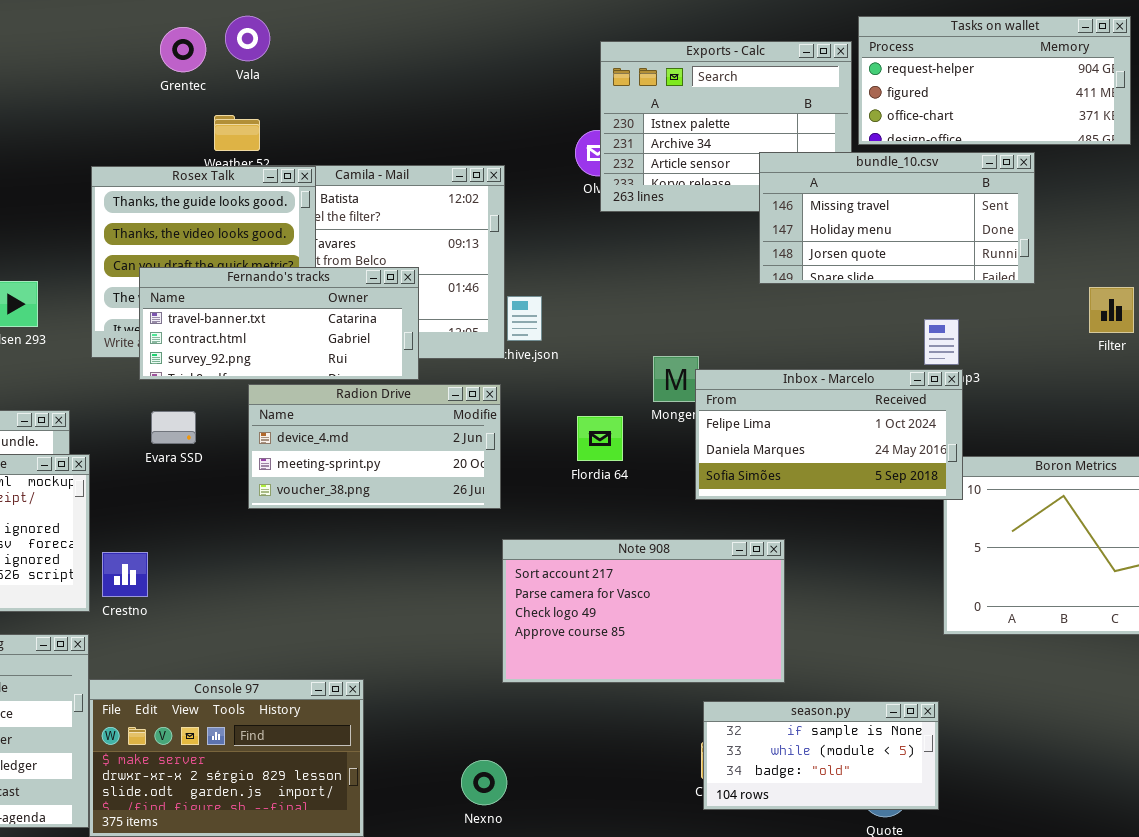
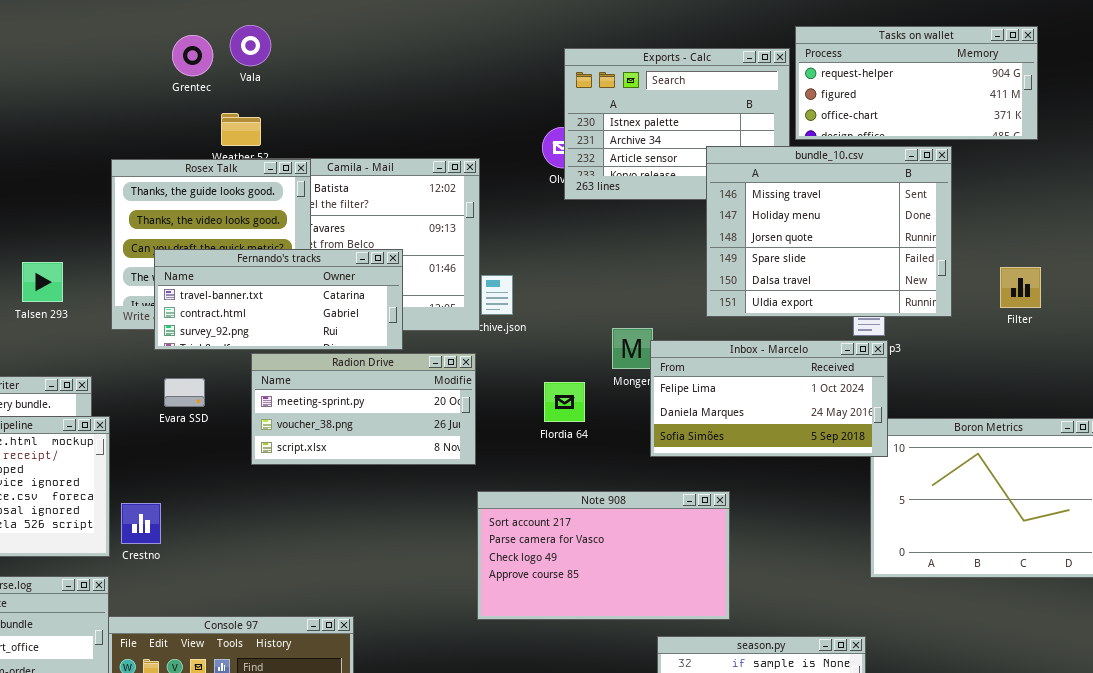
bundle_10.csv: [759,152,1035,284] -> [706,146,952,317], resized
Radion Drive: [248,384,501,509] -> [251,353,476,465], scrolled down 1 row

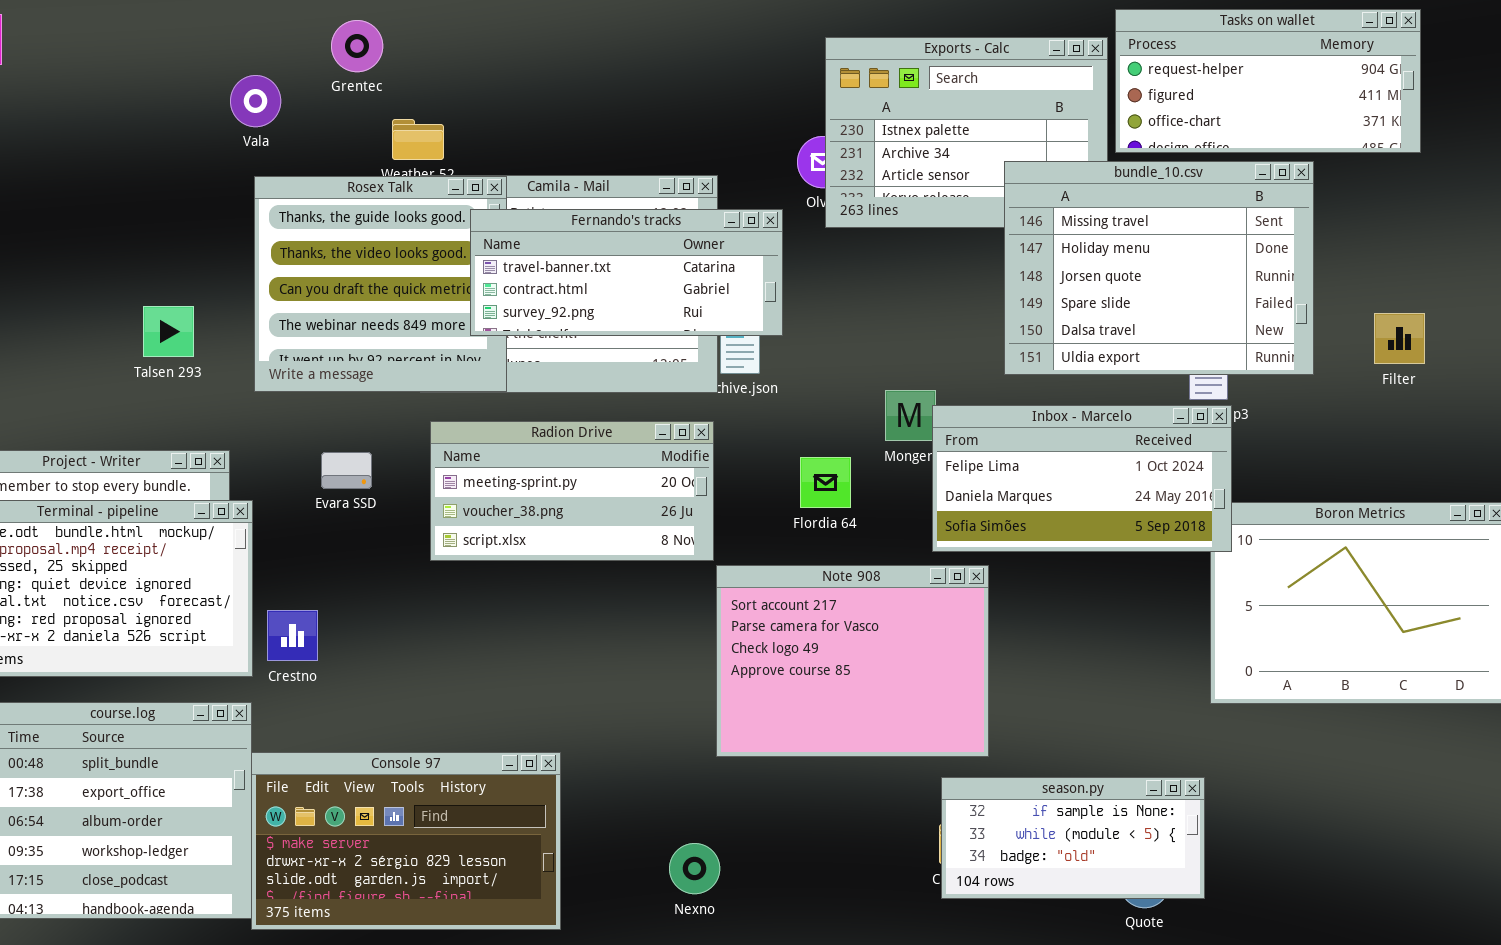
Vala: [230,25,271,66] -> [230,75,281,127], moved
Fernando's tracks: [154,249,403,350] -> [470,209,783,336], moved
Note 908: [477,491,730,620] -> [716,565,989,757], resized

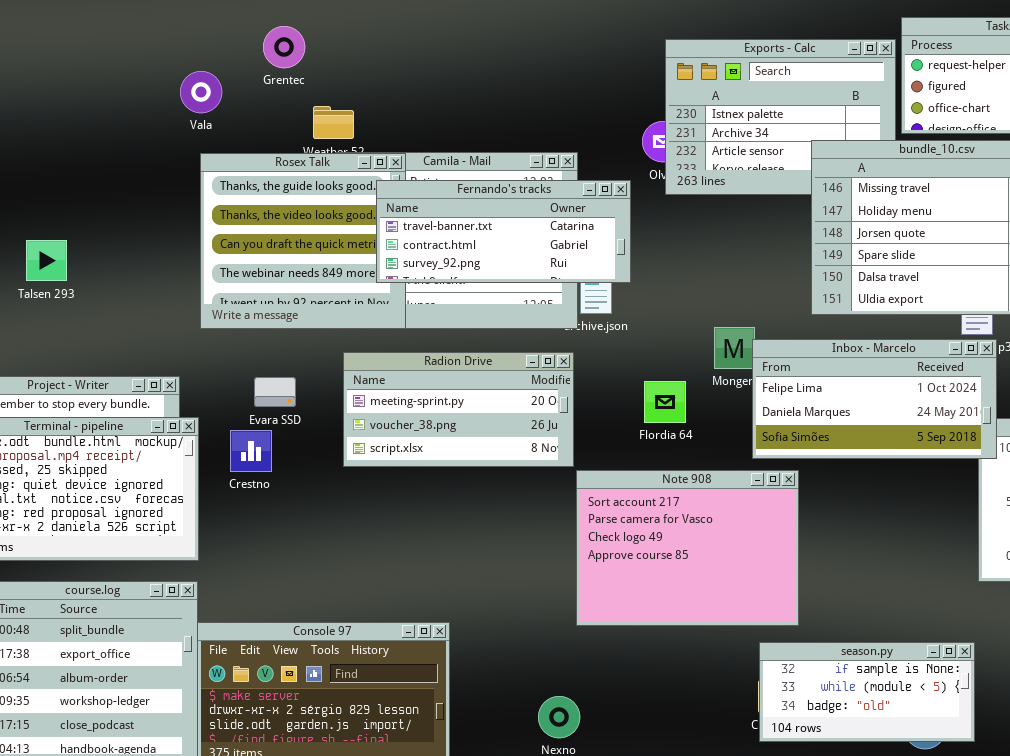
Talsen 293: [143,306,194,357] -> [26,240,67,281], moved
Crestno: [267,610,318,661] -> [230,430,272,472], moved

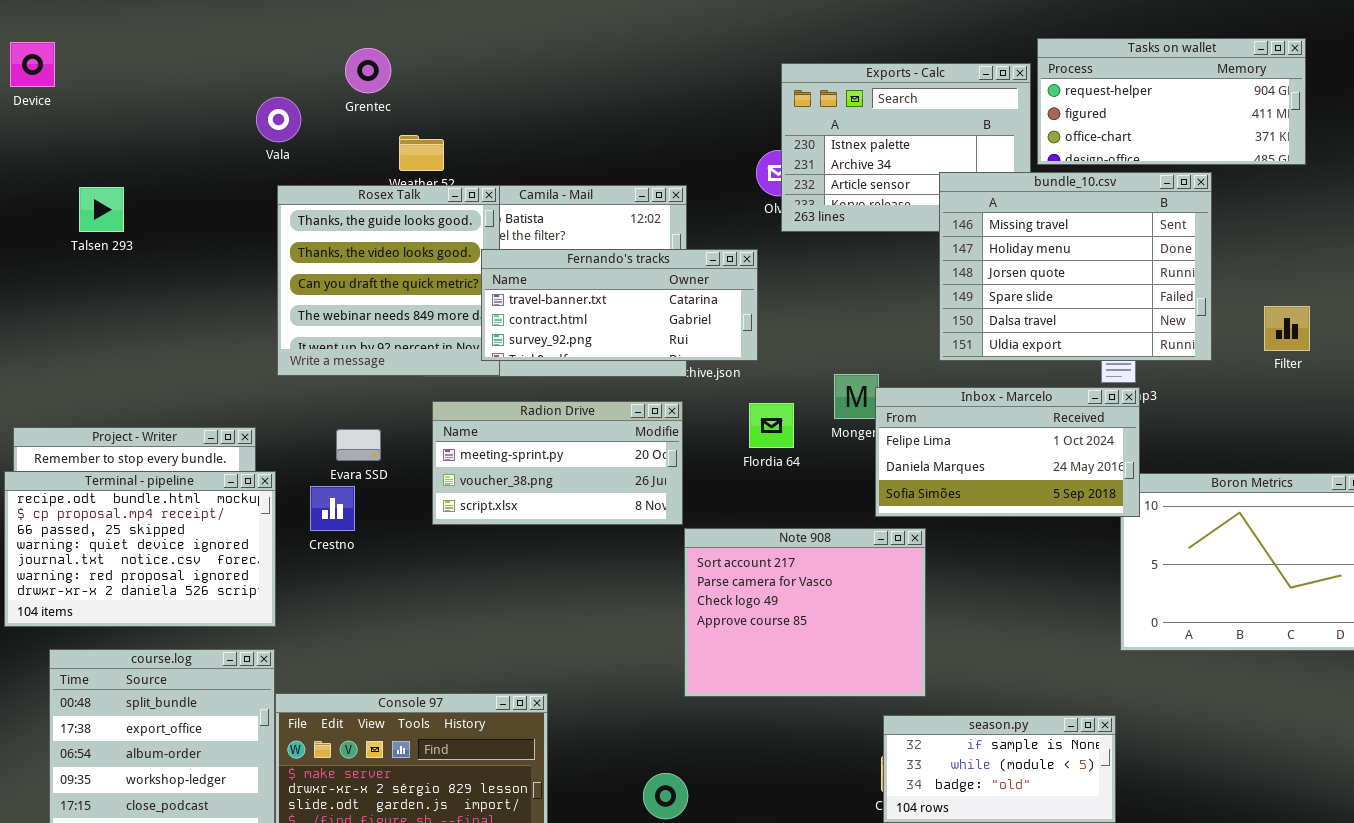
Fernando's tracks: [376,180,631,283] -> [481,249,758,361], moved
Talsen 293: [26,240,67,281] -> [79,187,124,232], moved
Flordia 64: [644,381,686,423] -> [749,403,794,448], moved

